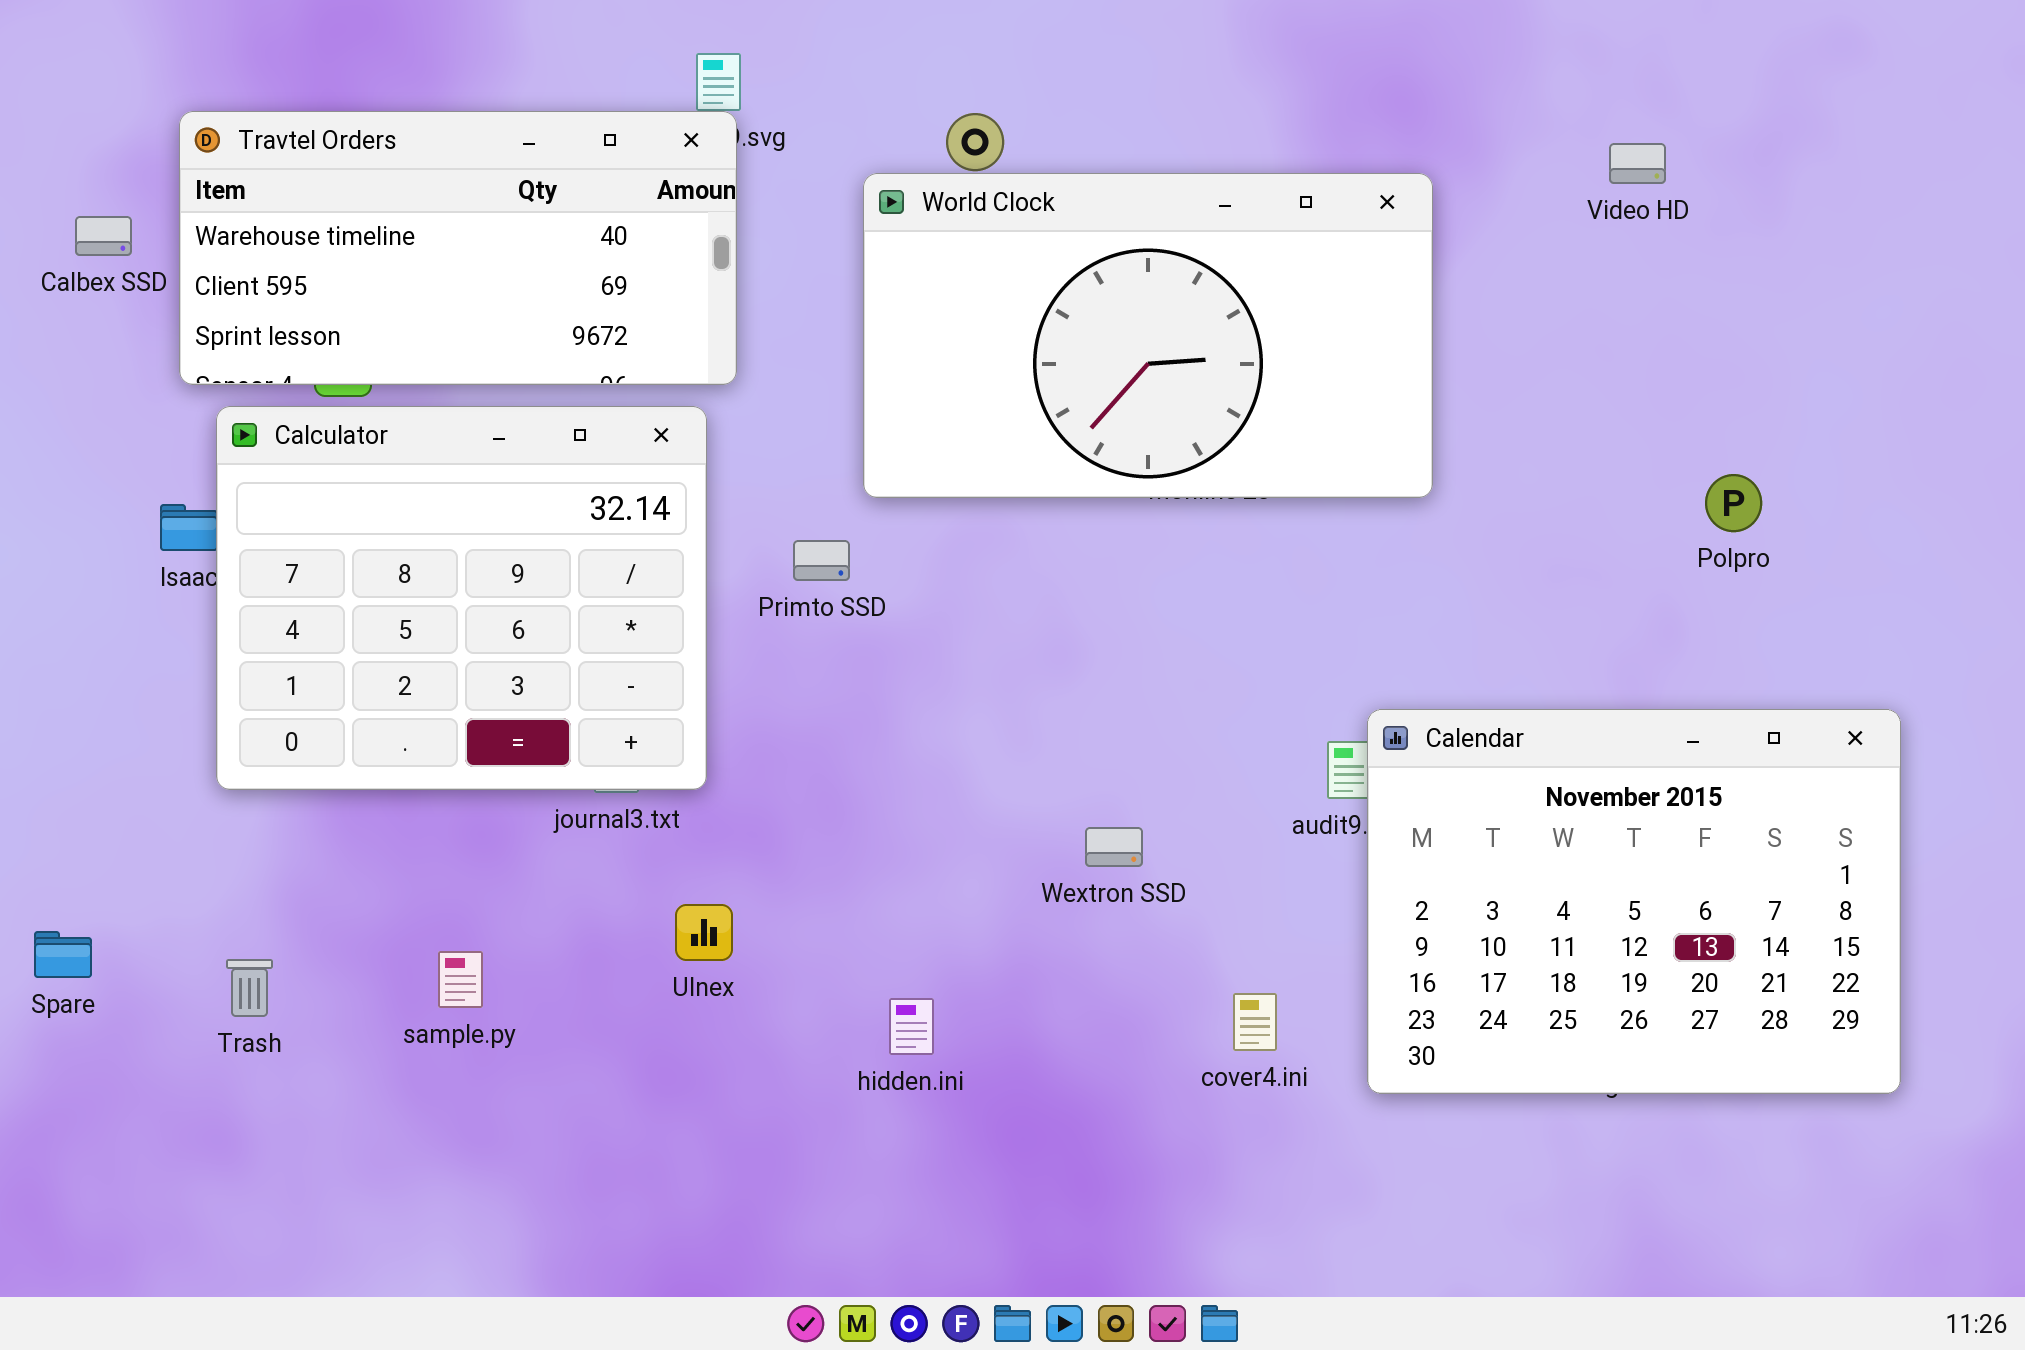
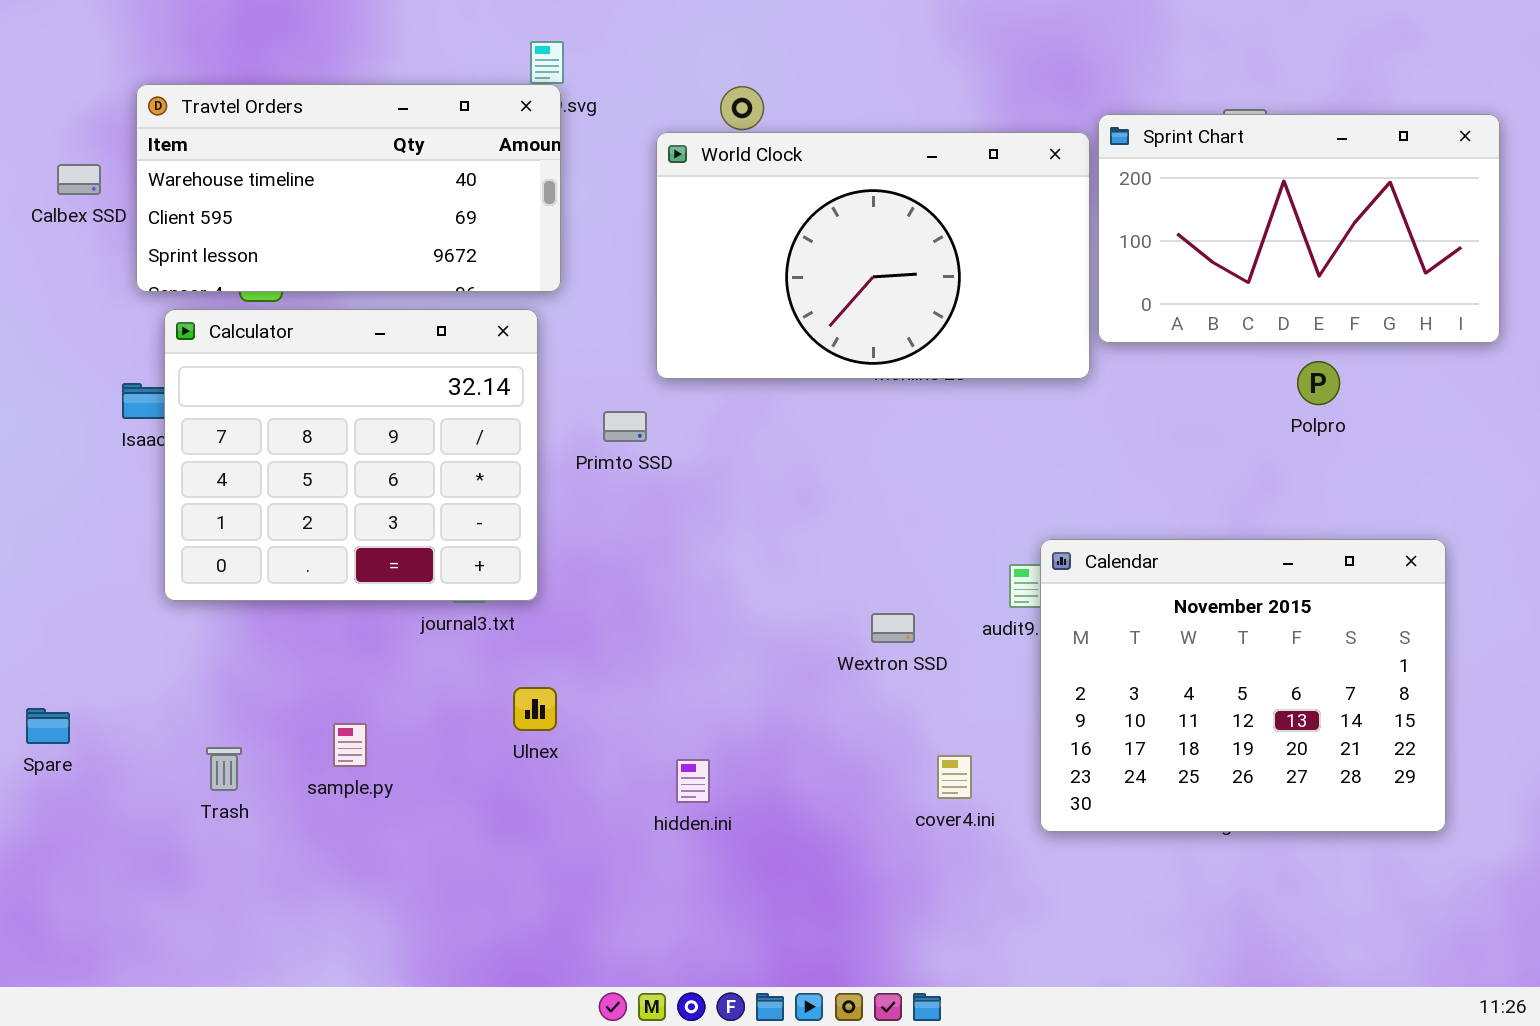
Sprint Chart: none -> [1098,114,1500,343], opened
Wextron SSD: [1085,827,1143,867] -> [871,613,915,643], moved
Trash: [226,959,273,1017] -> [206,747,242,791], moved

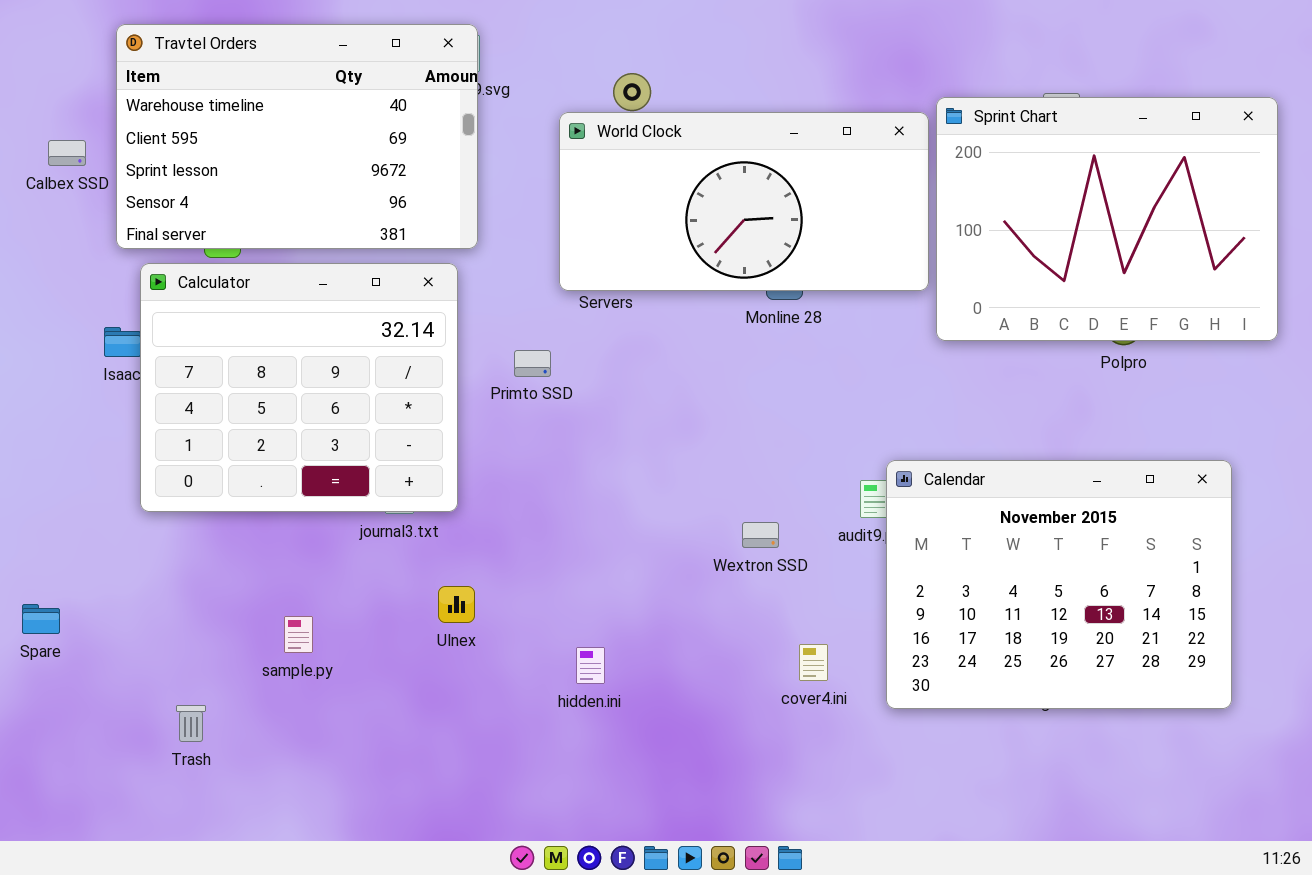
Travtel Orders: [136,84,561,292] -> [116,24,478,249], resized
Sprint Chart: [1098,114,1500,343] -> [936,97,1278,341], resized
World Clock: [656,132,1090,379] -> [559,112,929,291], resized
Trash: [206,747,242,791] -> [176,705,206,742], moved

